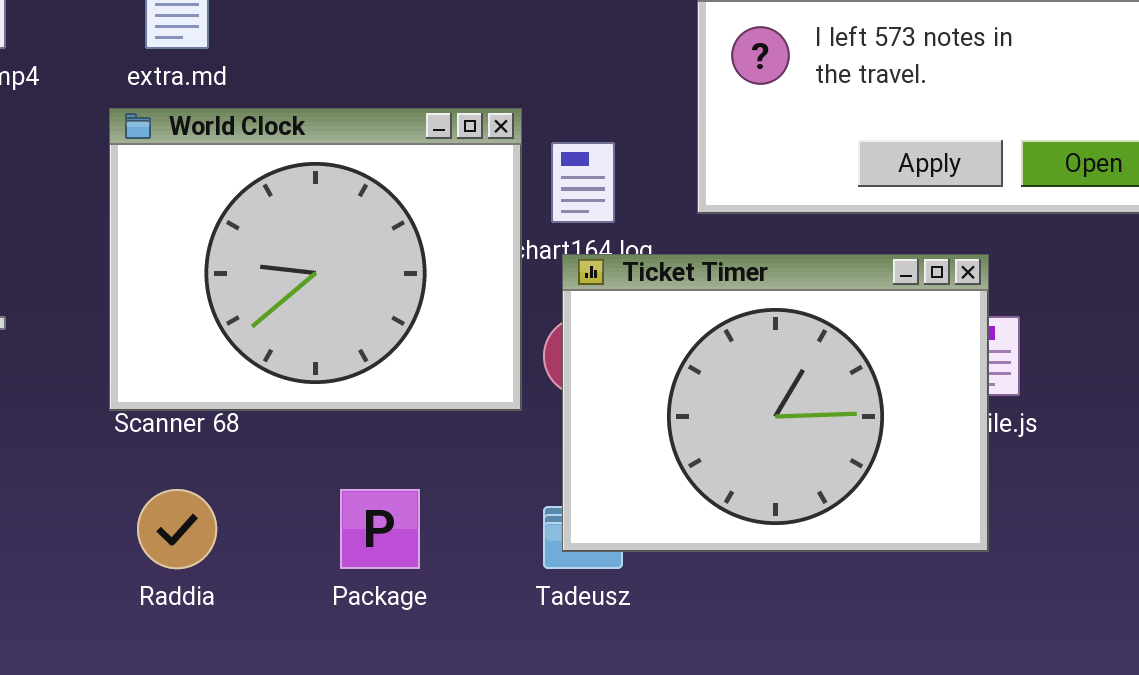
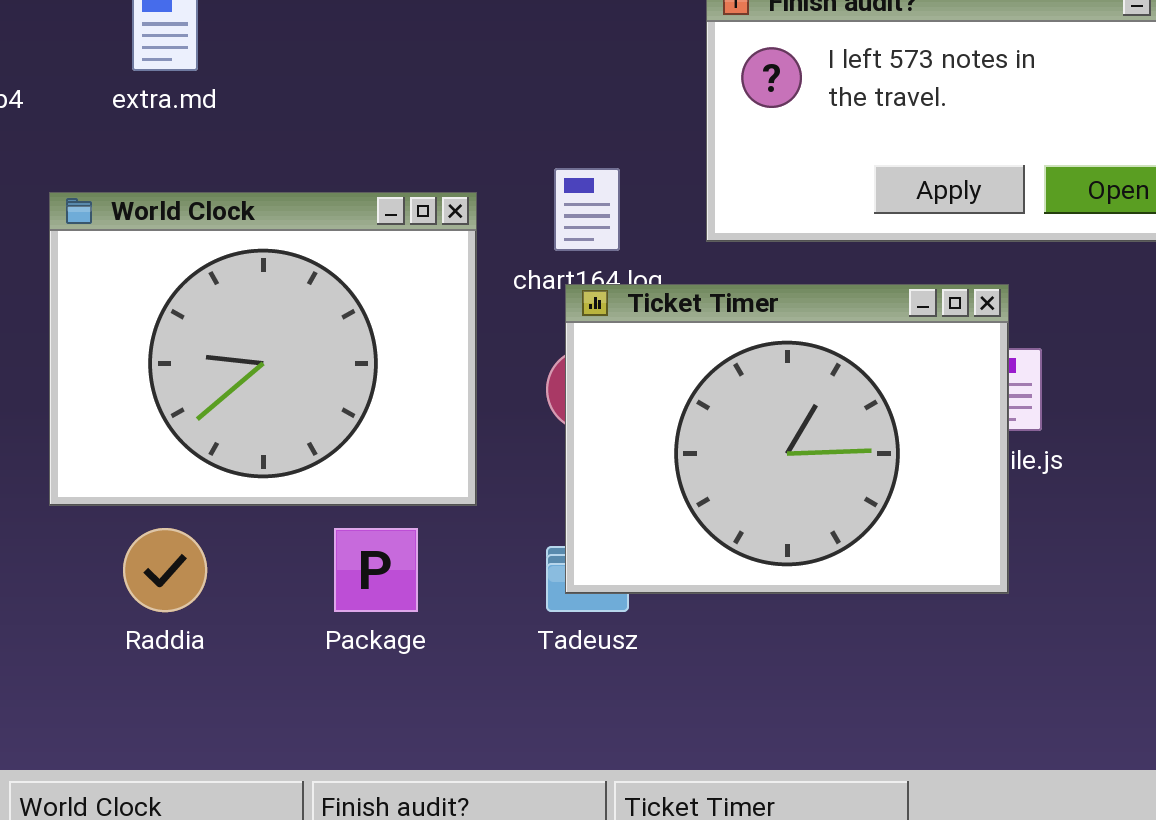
World Clock: [109,108,522,411] -> [49,192,477,506], moved

